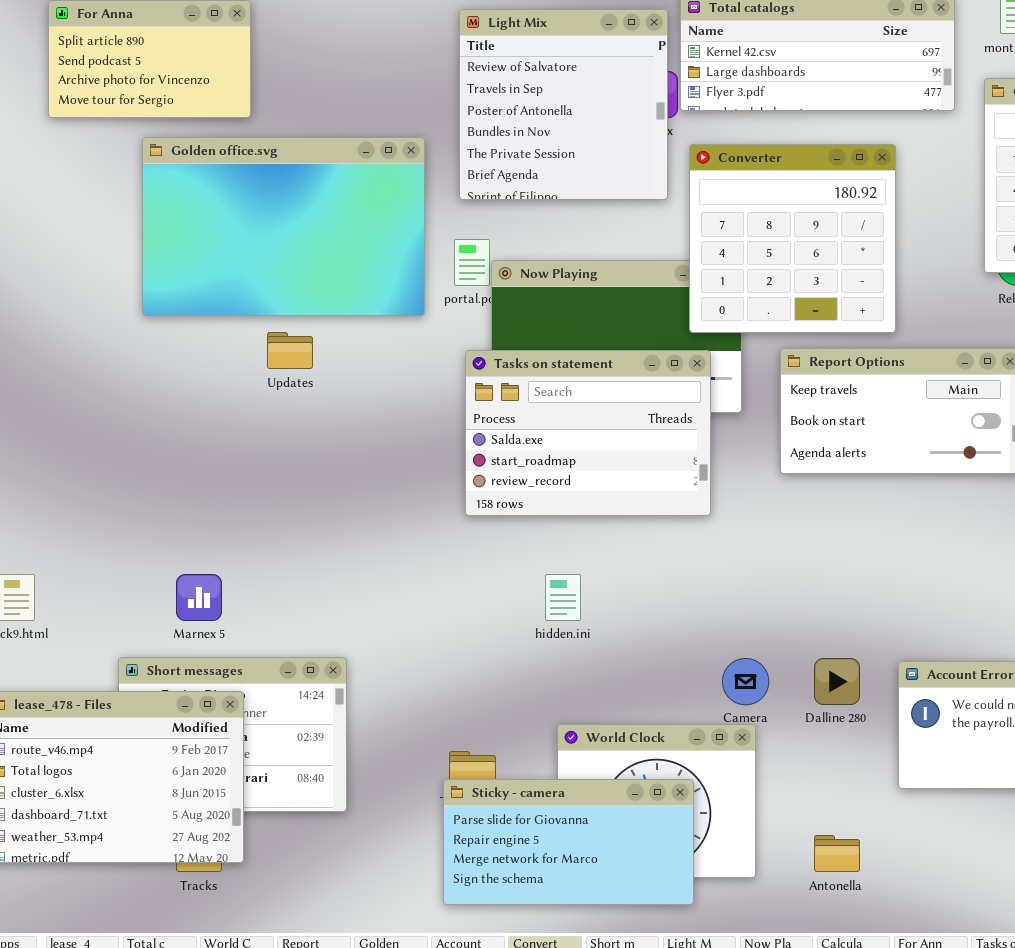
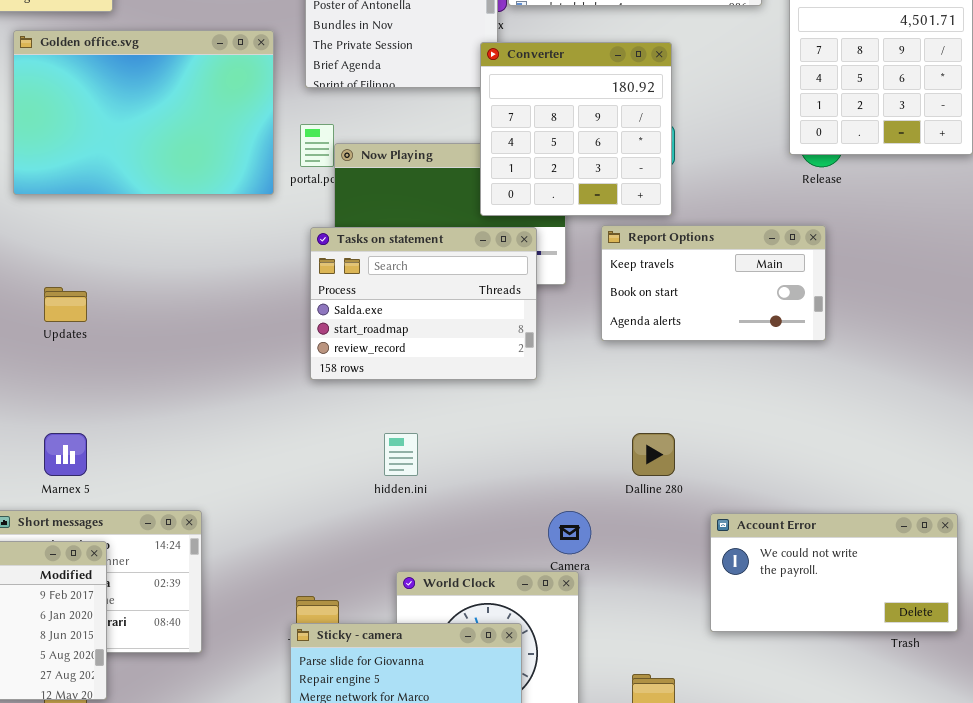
Converter: [689,144,896,333] -> [480,42,672,216], moved
Updates: [267,332,313,369] -> [44,287,87,322], moved
Dalline 280: [814,658,860,705] -> [632,433,675,476], moved

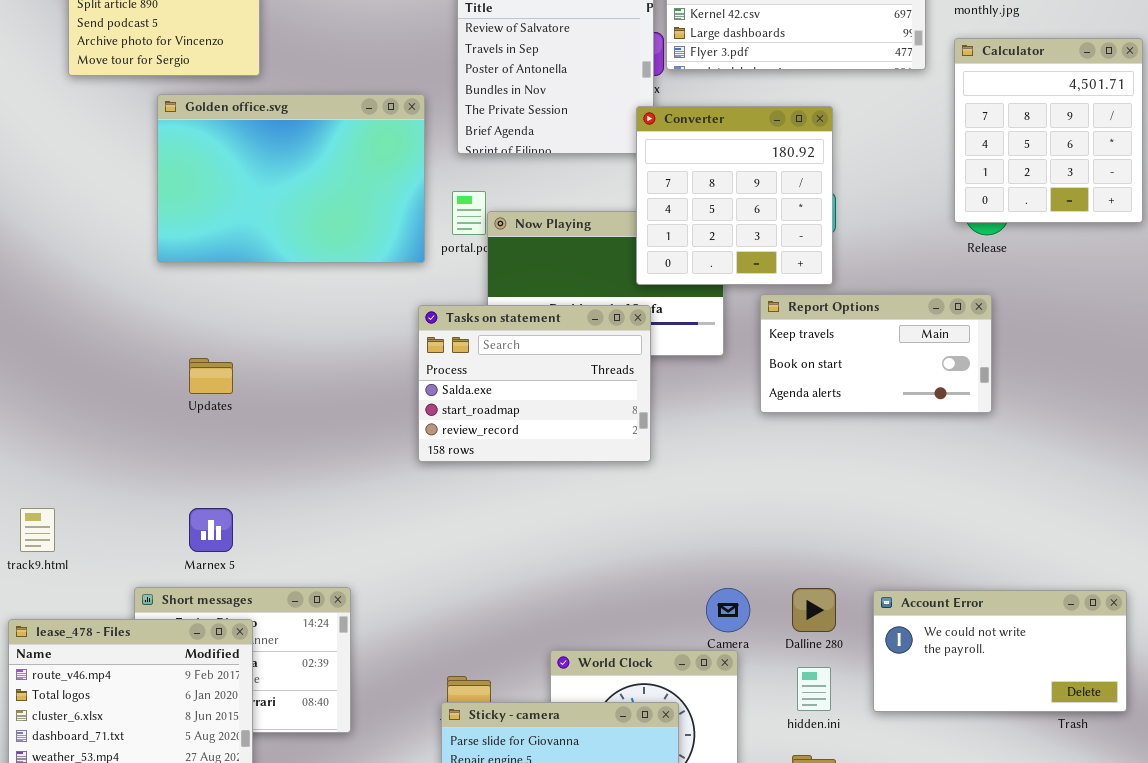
Tasks on statement: [310,227,537,380] -> [418,305,651,462], moved
hidden.ini: [384,433,418,476] -> [797,667,831,711], moved
Dalline 280: [632,433,675,476] -> [792,588,836,632], moved

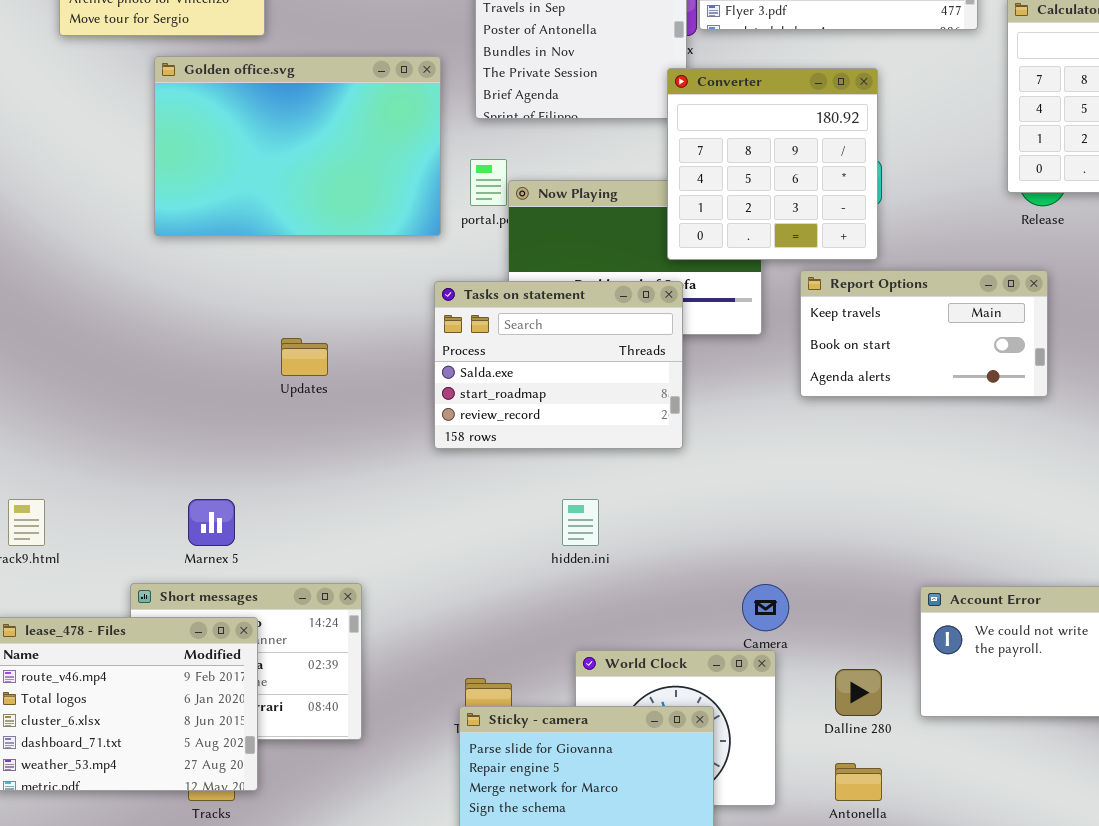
Updates: [189,358,233,394] -> [281,338,328,376], moved
Dalline 280: [792,588,836,632] -> [835,669,882,716], moved
hidden.ini: [797,667,831,711] -> [562,499,599,546], moved

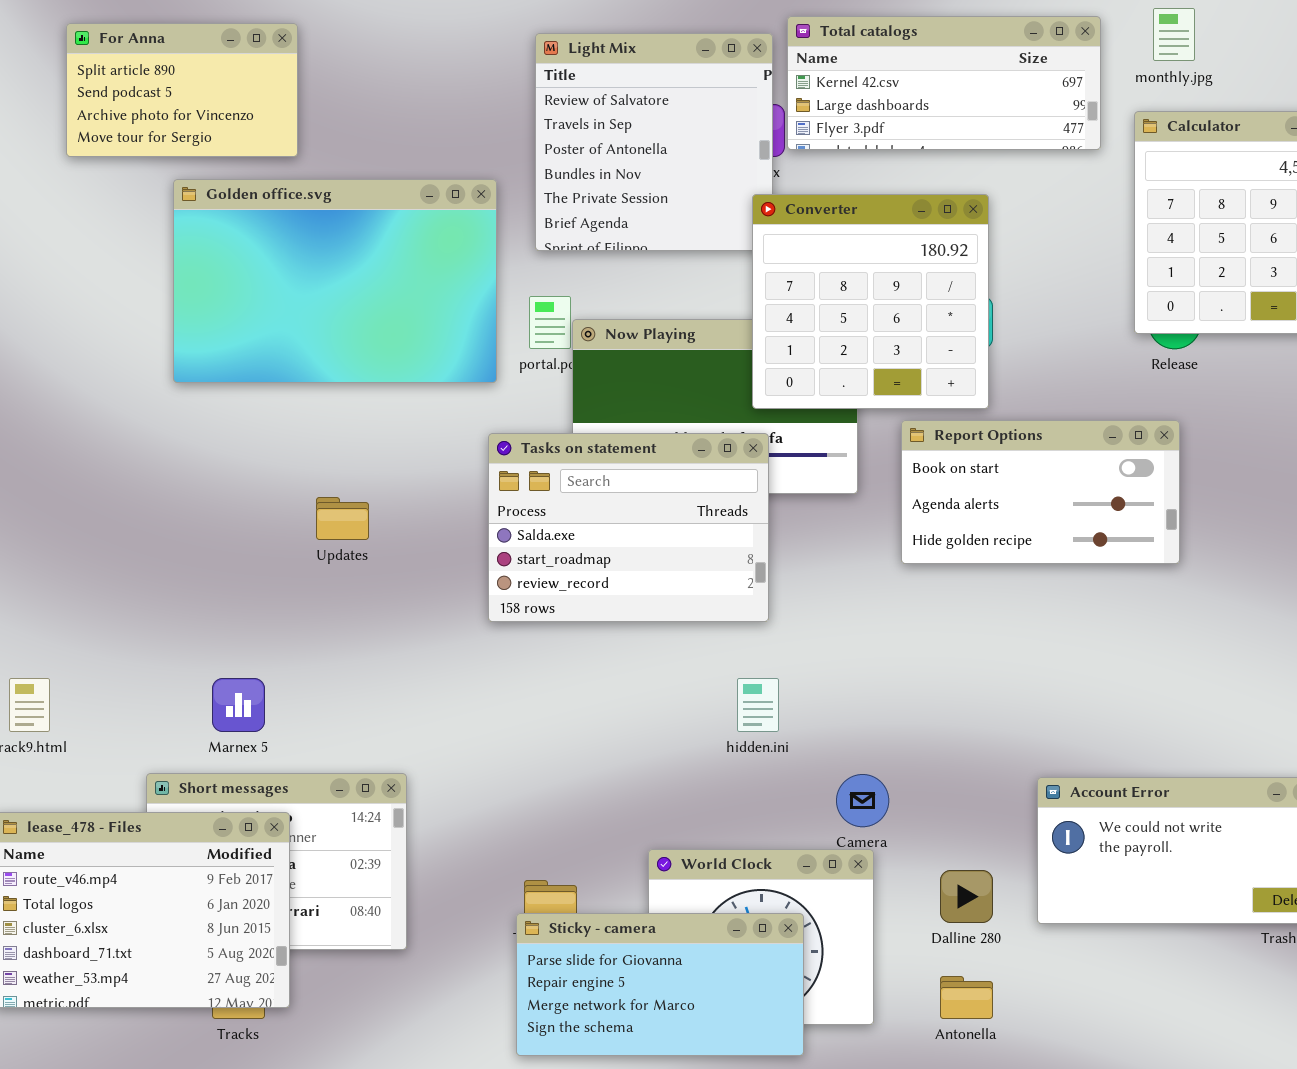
Report Options: [800,270,1048,397] -> [901,420,1180,564], scrolled down 1 row
hidden.ini: [562,499,599,546] -> [737,678,779,732], moved

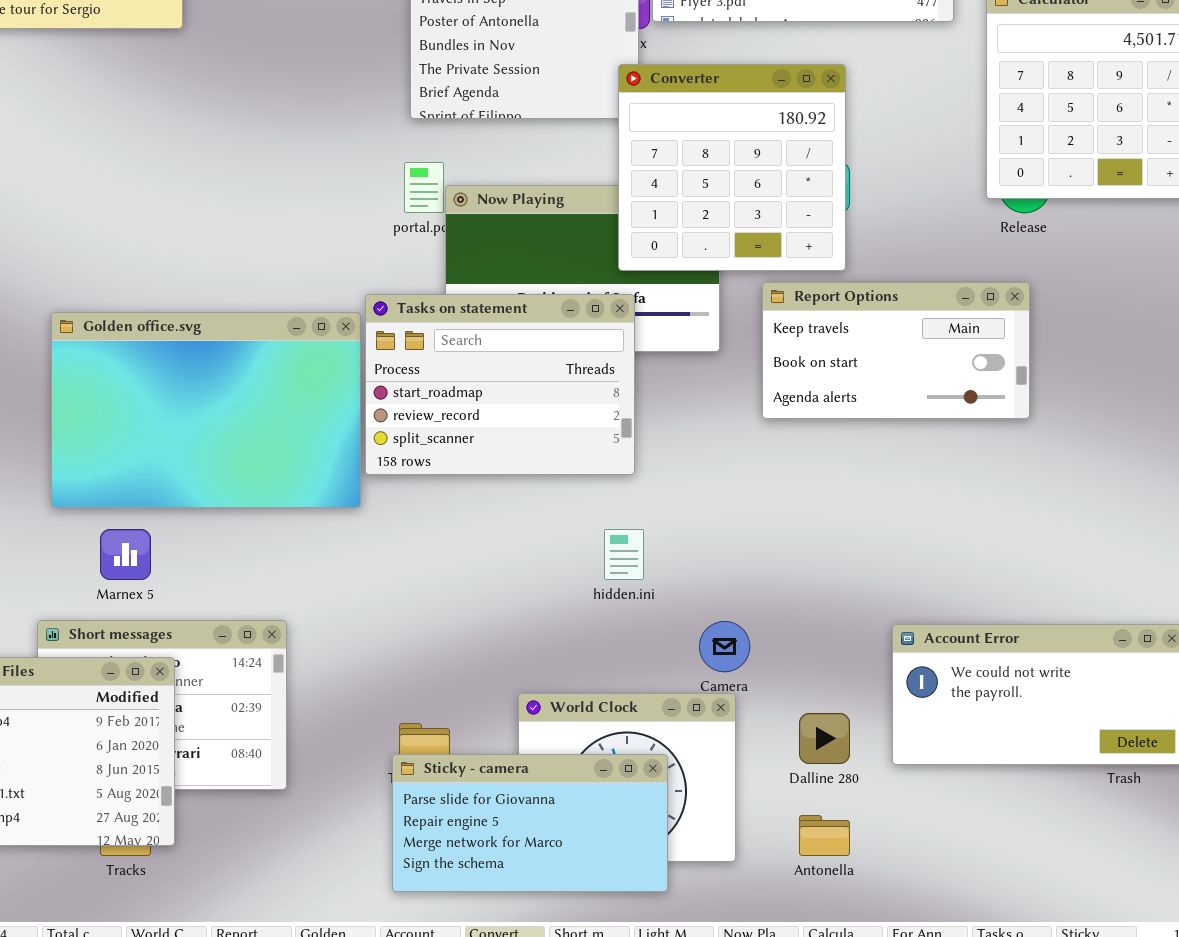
Golden office.svg: [173,179,497,383] -> [51,312,361,508], moved
Report Options: [901,420,1180,564] -> [762,282,1030,419], scrolled up 1 row
Tasks on statement: [488,433,769,622] -> [365,294,635,475], scrolled down 1 row

